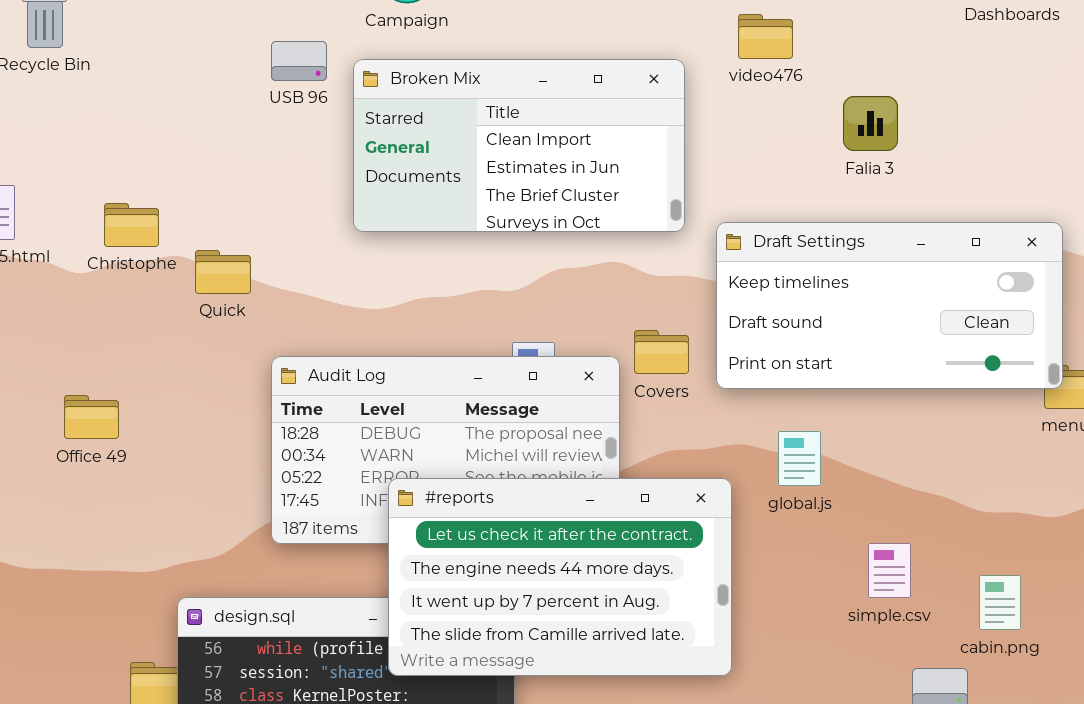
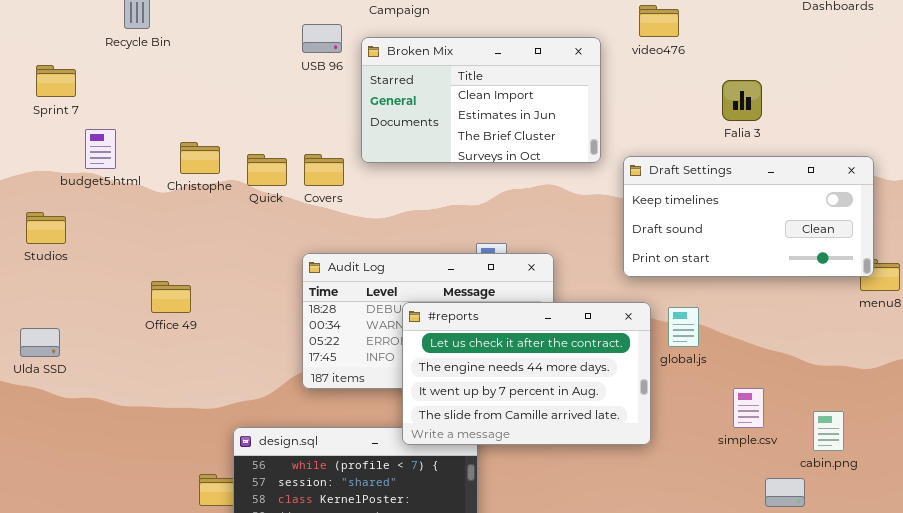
Falia 3: [843,96,898,151] -> [722,80,762,121], moved
Quick: [195,250,251,294] -> [247,154,287,186], moved
Covers: [634,330,689,374] -> [304,154,344,186], moved
#reports: [388,478,732,676] -> [402,302,651,445], moved

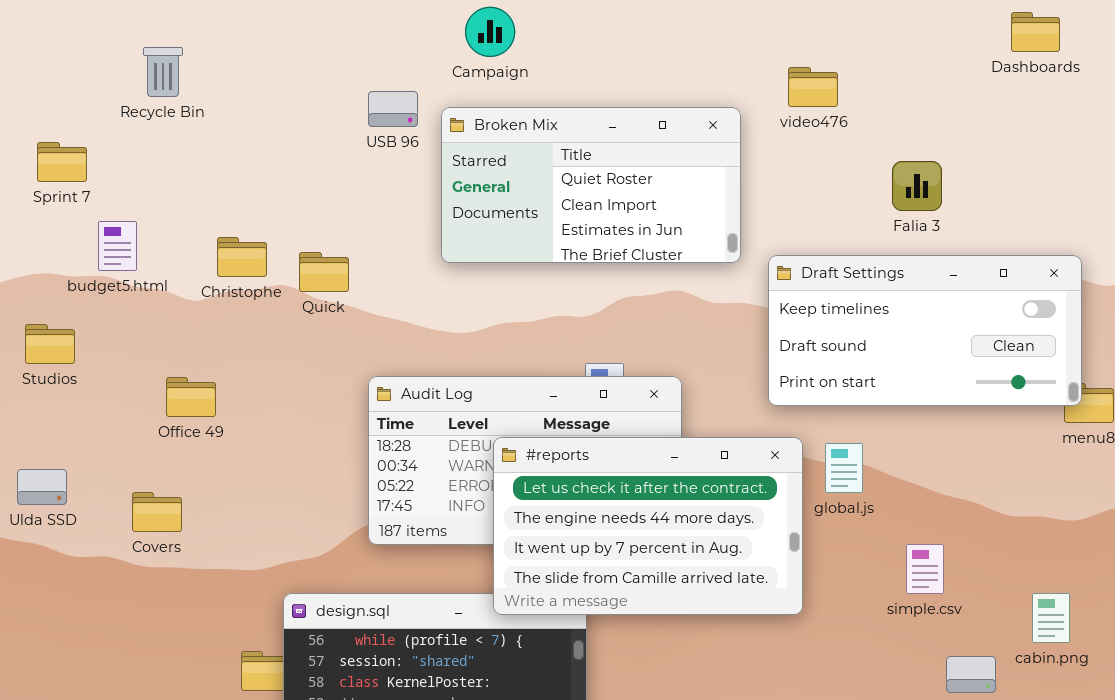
Broken Mix: [361,37,601,163] -> [441,107,741,263], scrolled up 1 row
Covers: [304,154,344,186] -> [132,492,182,532], moved
Office 49: [151,281,191,313] -> [166,377,216,417], moved
cabin.png: [813,411,844,451] -> [1032,593,1070,643], moved

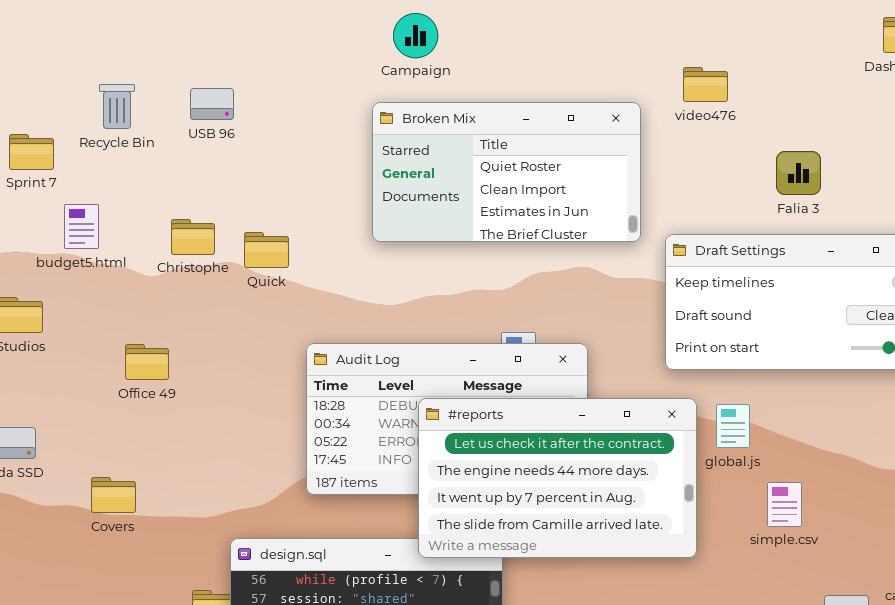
Recycle Bin: [143,47,183,97] -> [99,84,135,129], moved
USB 96: [368,91,418,127] -> [190,88,234,120], moved
Covers: [132,492,182,532] -> [91,477,136,513], moved
simple.csv: [906,544,944,594] -> [767,482,802,527], moved

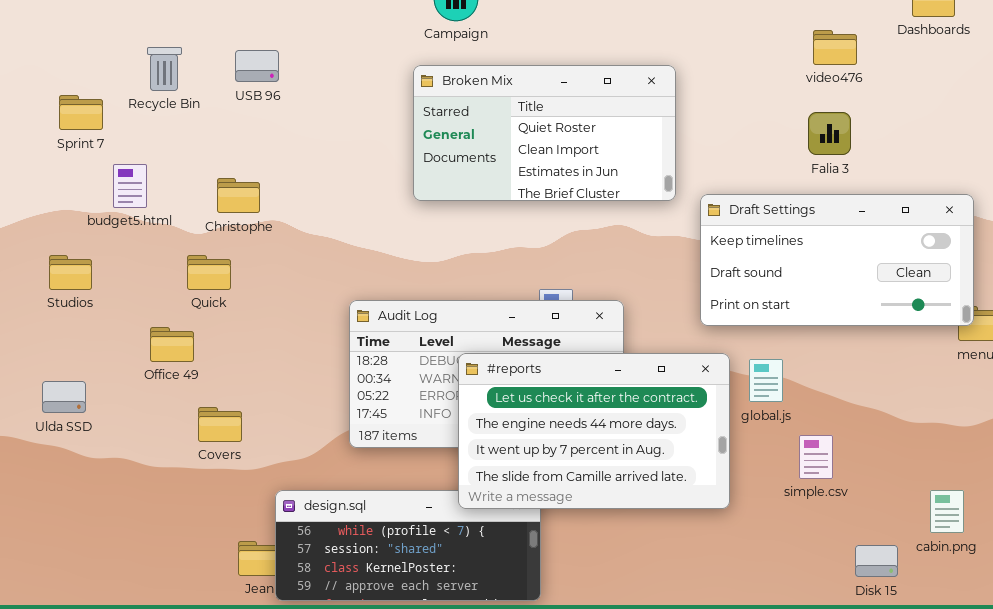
video476: [683,67,728,102] -> [813,30,857,65], moved
Quick: [244,232,289,268] -> [187,255,231,290], moved
Office 49: [125,344,169,380] -> [150,327,194,362], moved
Covers: [91,477,136,513] -> [198,407,242,442], moved

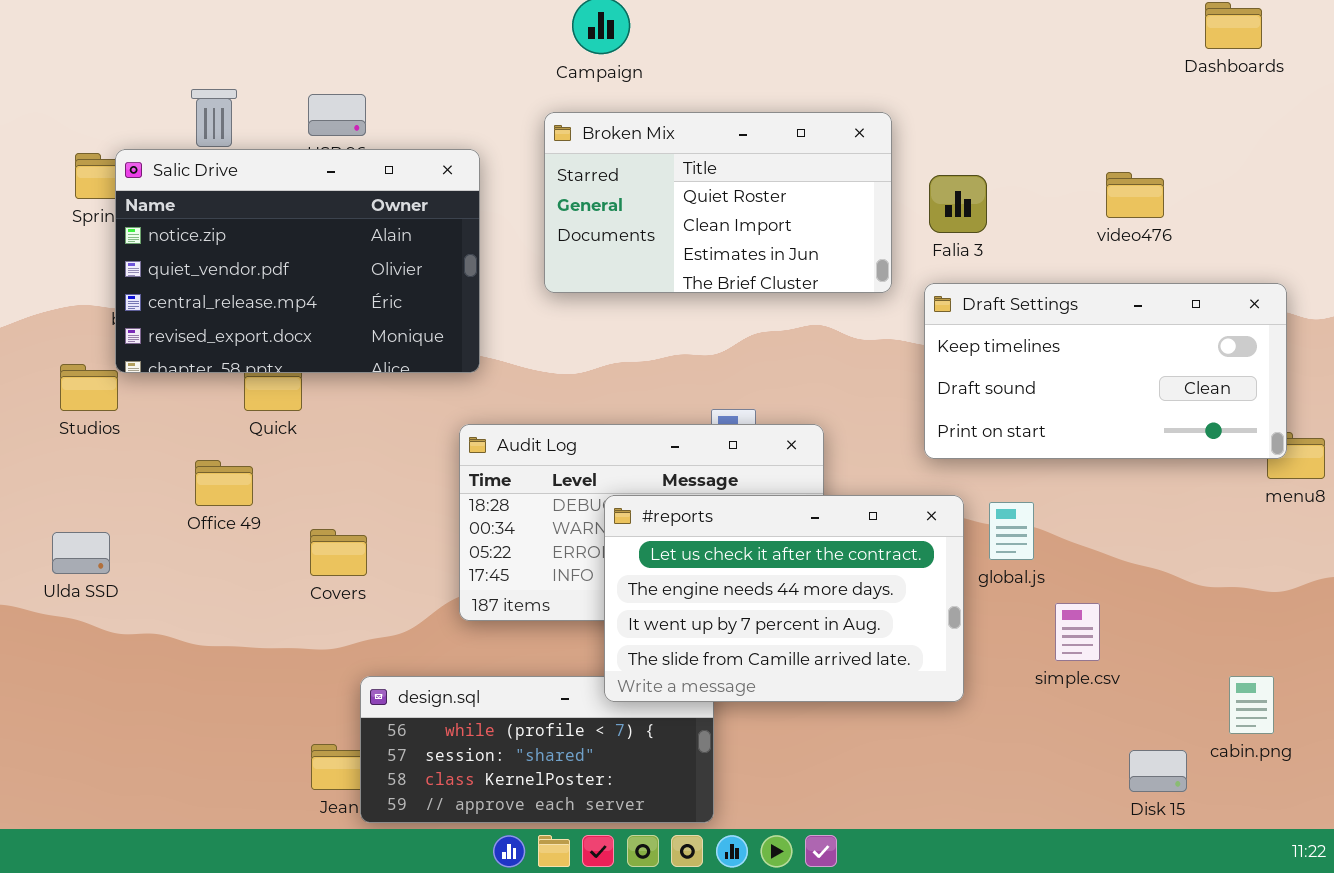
video476: [813,30,857,65] -> [1106,172,1164,218], moved
Salic Drive: none -> [115,149,480,373], opened
Falia 3: [808,112,851,155] -> [929,175,987,233], moved
Covers: [198,407,242,442] -> [310,529,367,576], moved

